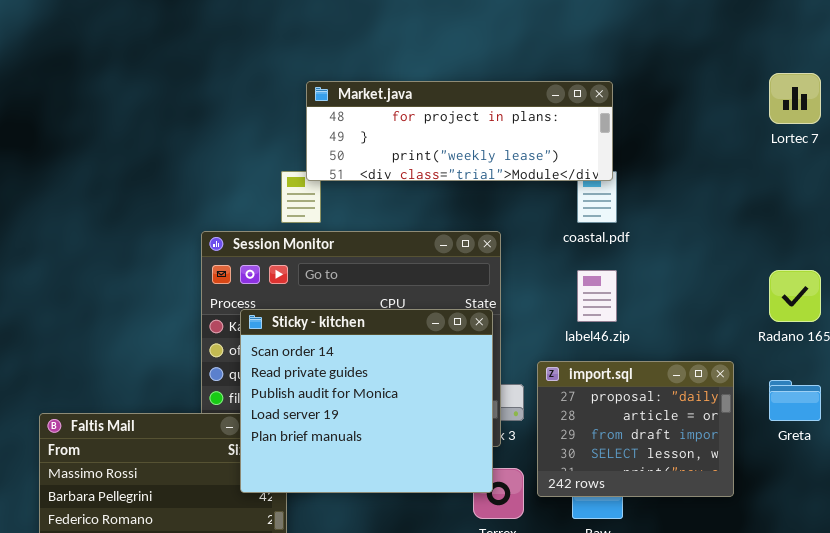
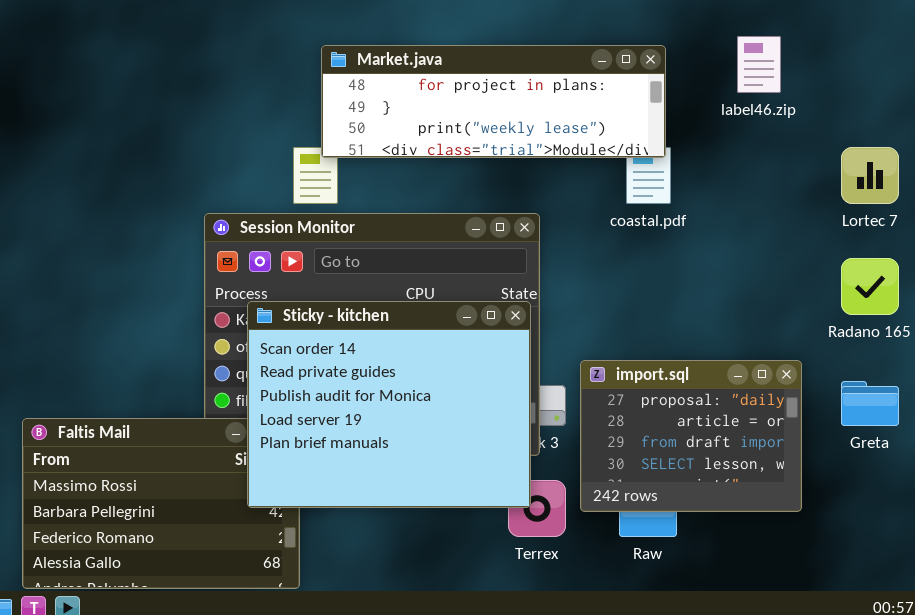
Lortec 7: [769,73,821,124] -> [841,147,899,204], moved
label46.zip: [577,270,617,322] -> [737,36,781,93], moved

